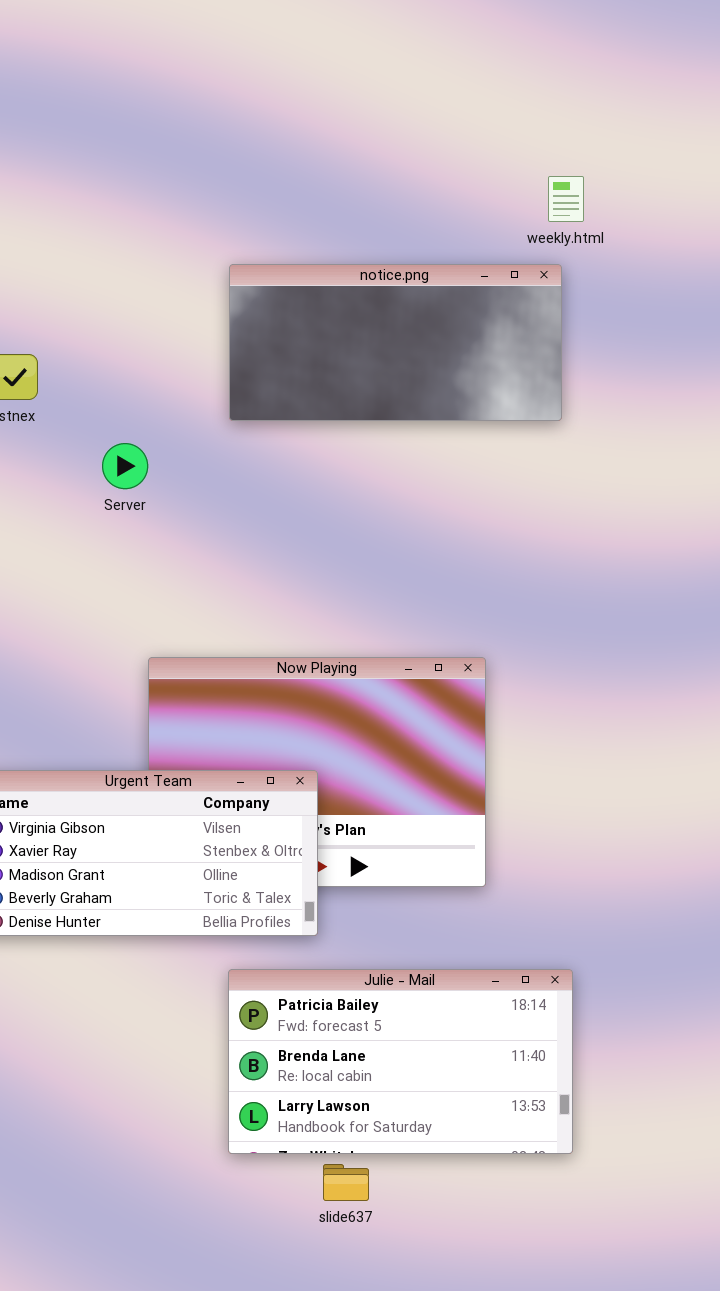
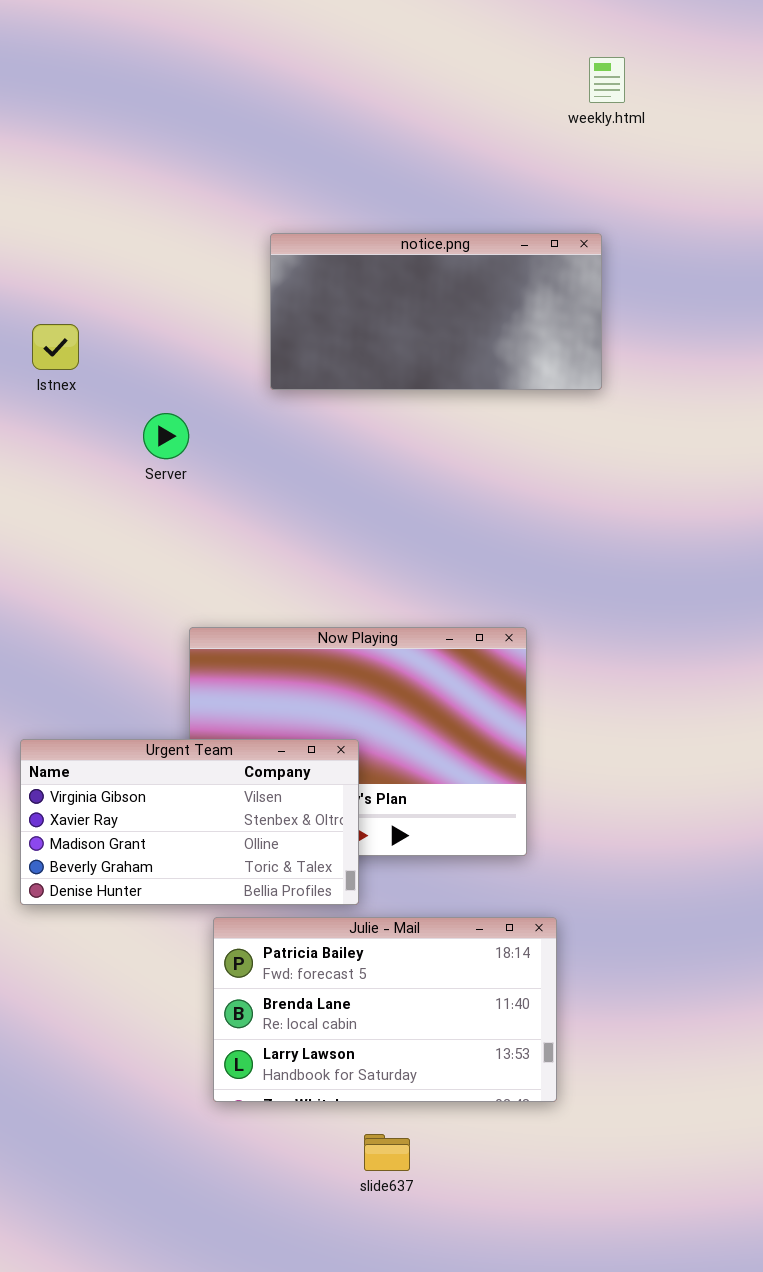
weekly.html: [548,176,584,222] -> [589,57,625,103], moved
Julie - Mail: [228,969,573,1154] -> [213,917,557,1102], moved

